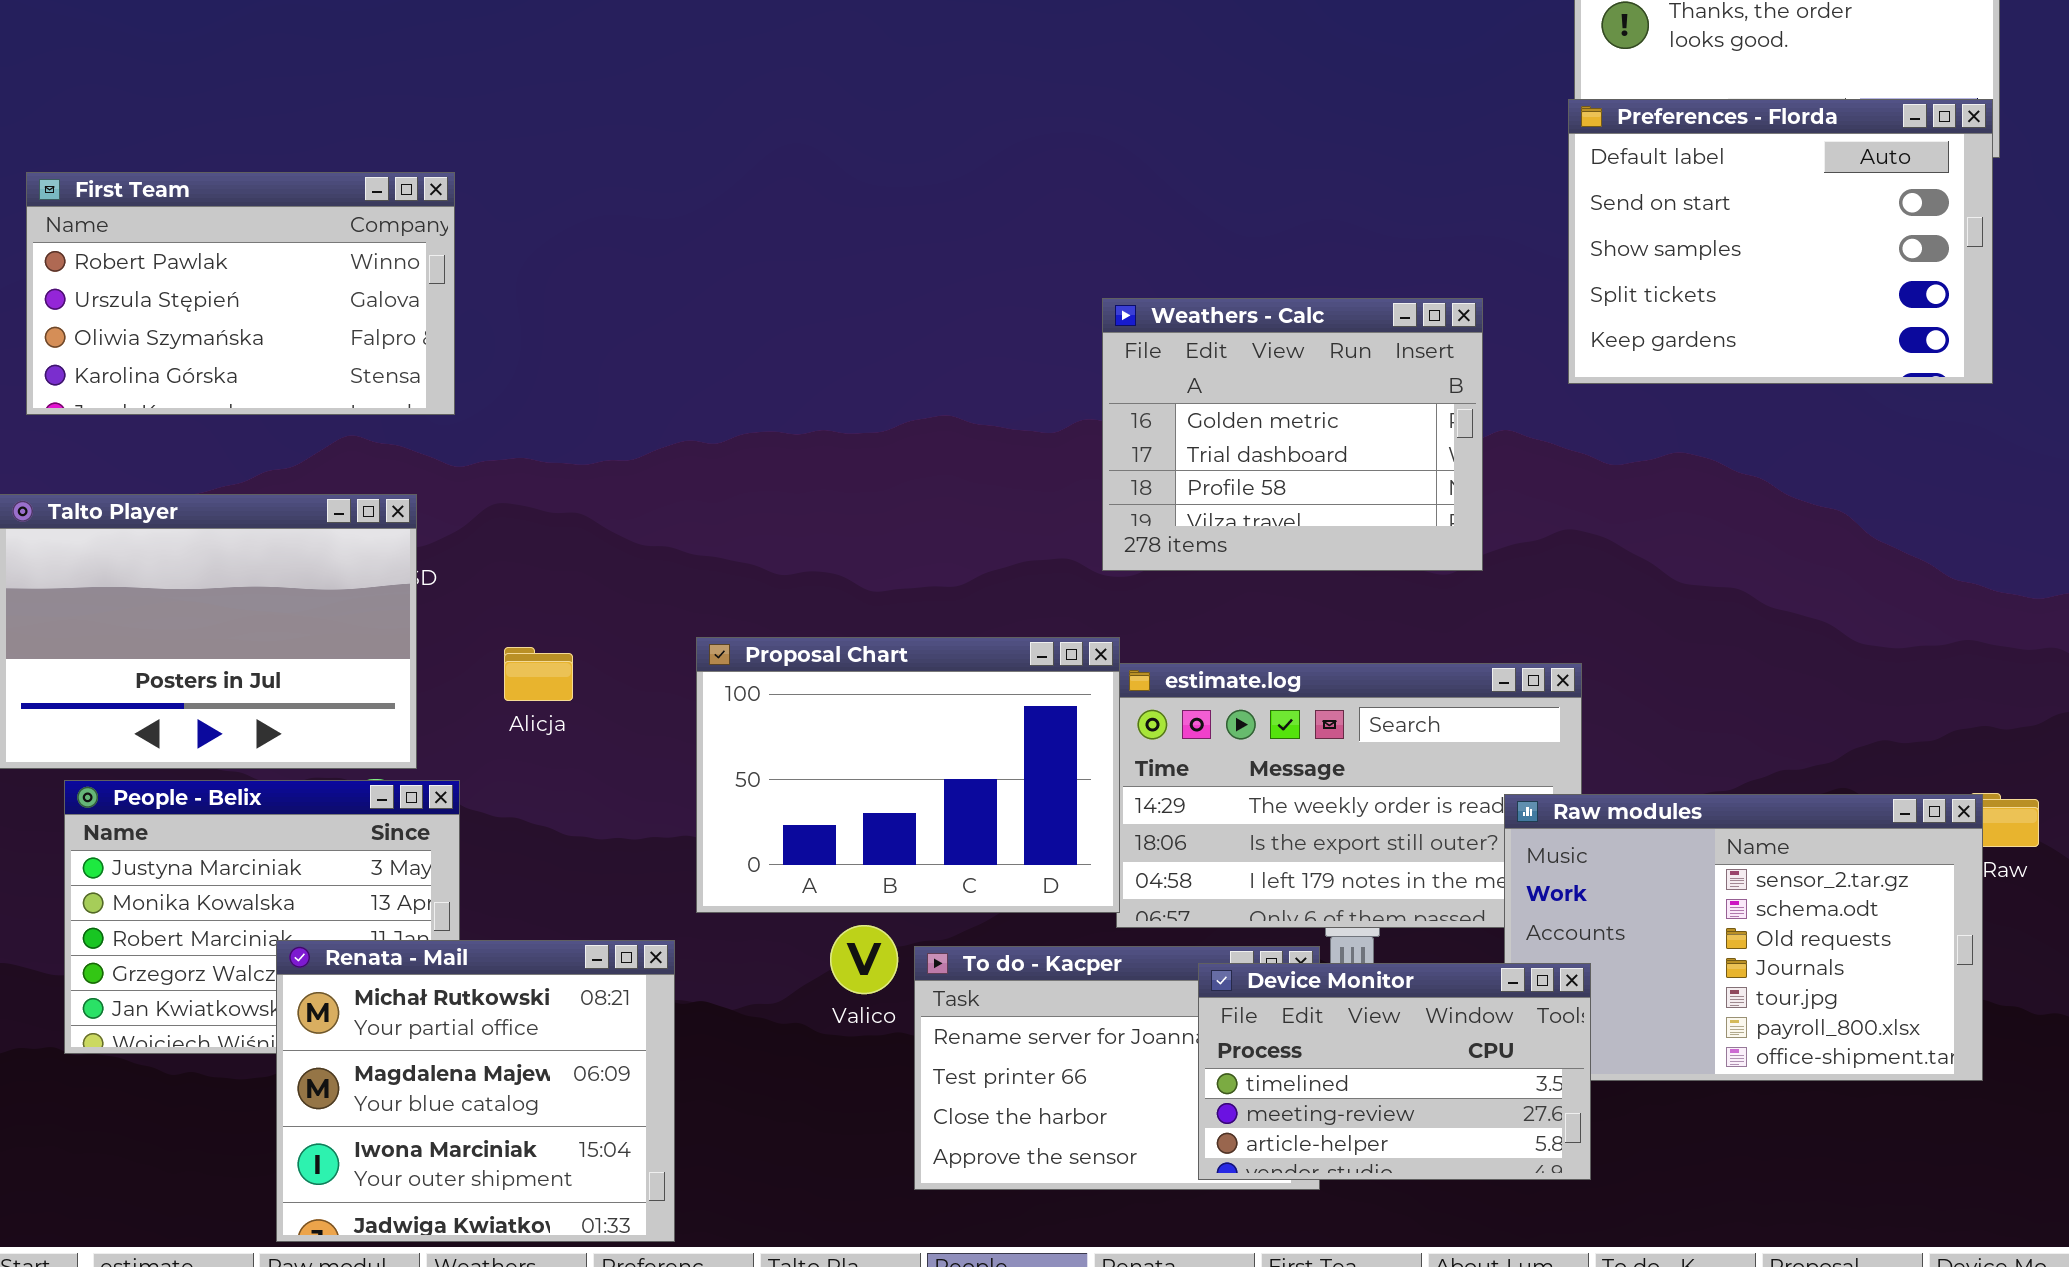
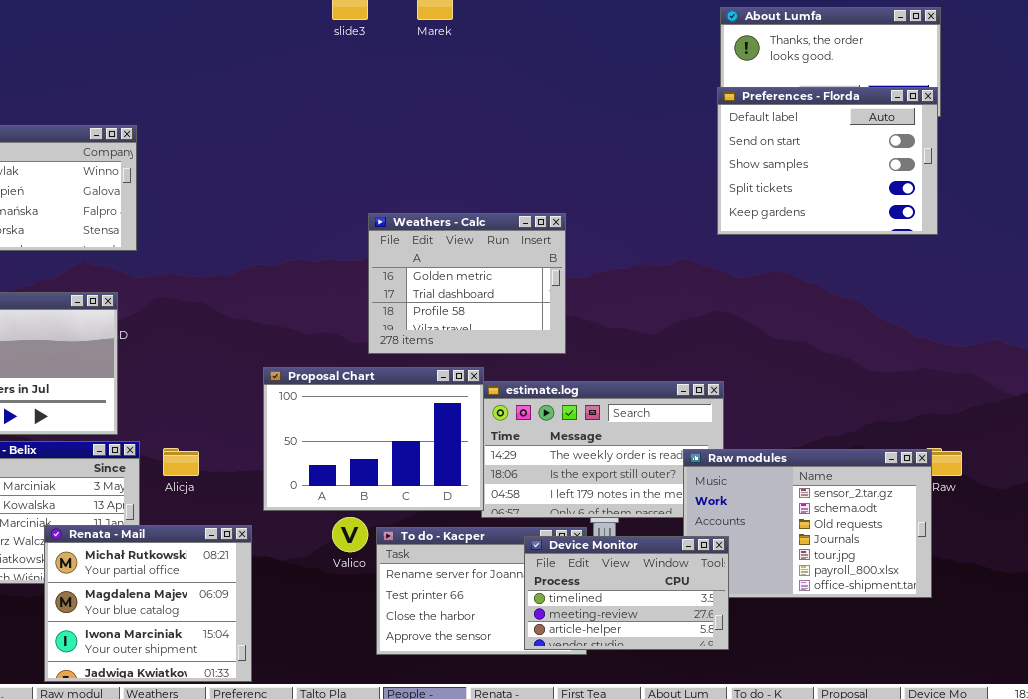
Weathers - Calc: [1102,298,1483,571] -> [368,213,566,354], moved
Alicja: [504,647,573,701] -> [163,448,199,476], moved

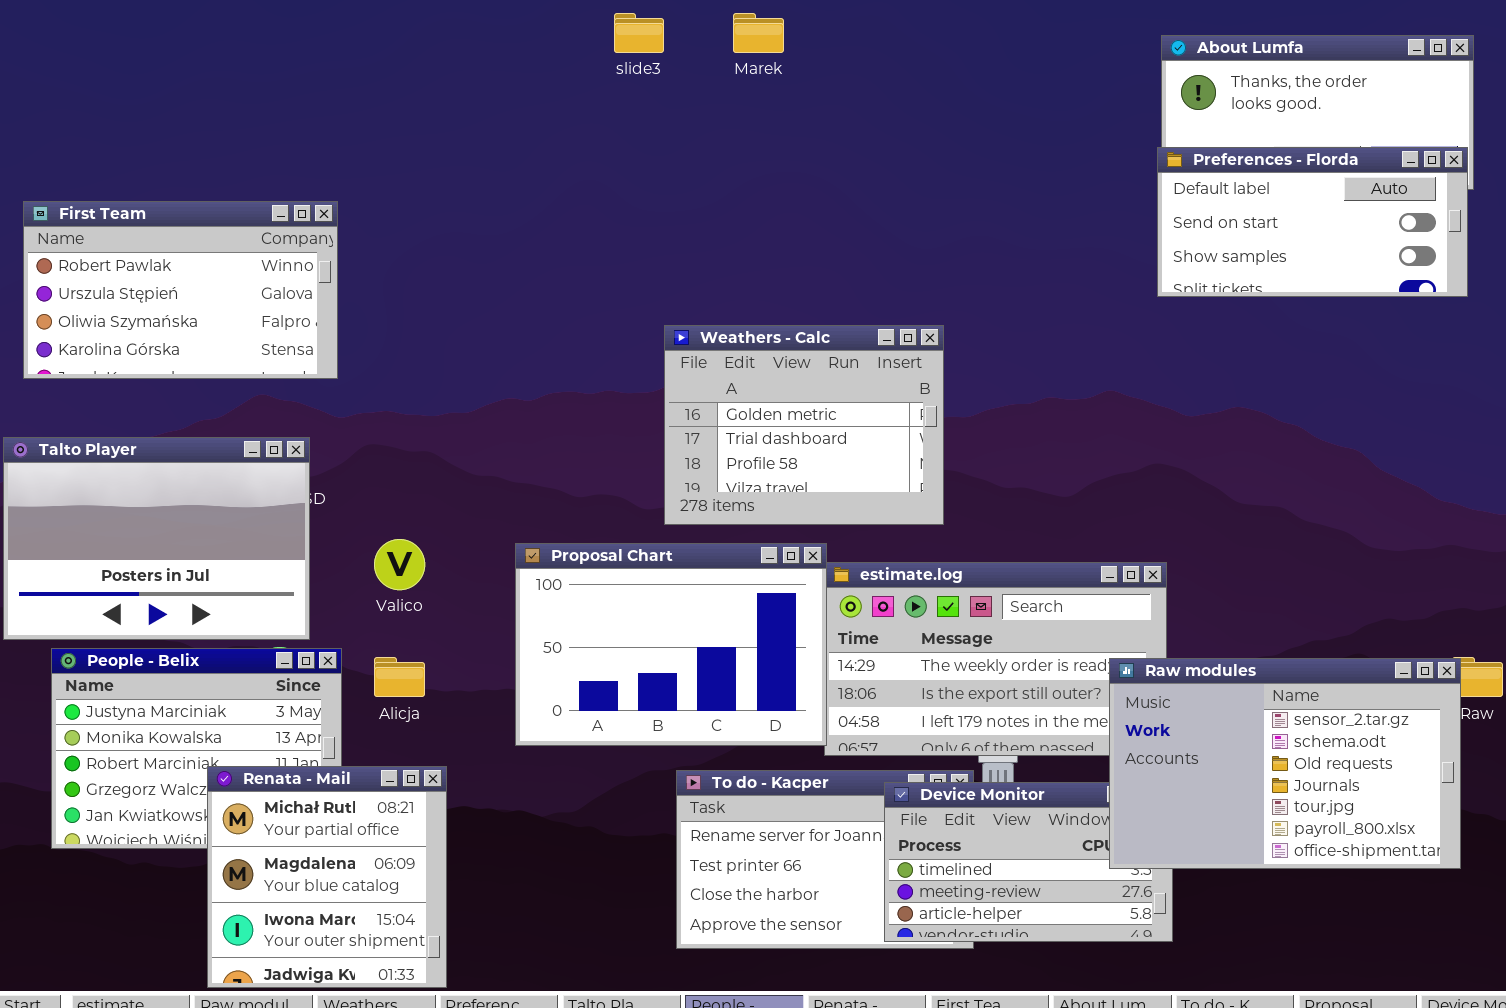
Preferences - Florda: [717,87,938,235] -> [1157,147,1468,297], resized
Raw modules: [683,449,932,598] -> [1109,658,1461,869], raised
Valico: [332,517,368,552] -> [374,539,425,590], moved
Renata - Mail: [44,525,252,682] -> [207,766,447,988], resized

